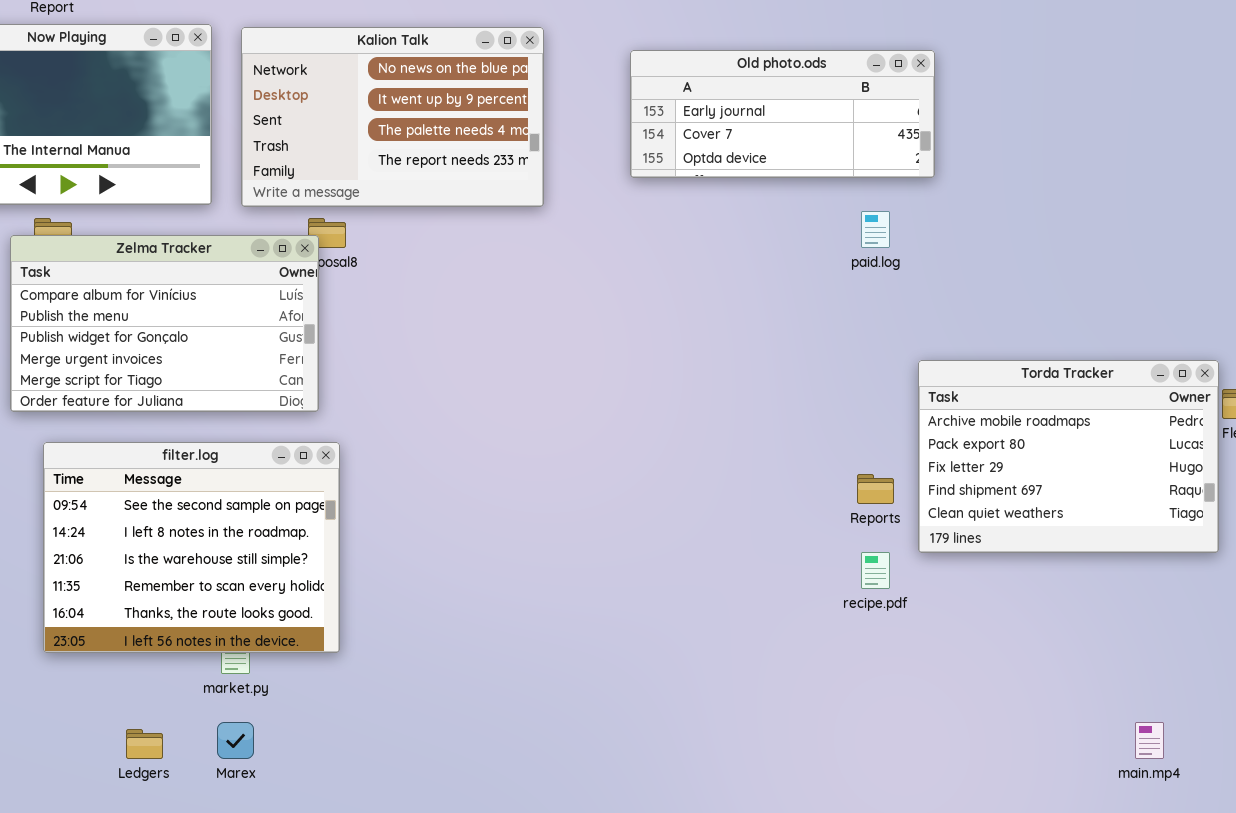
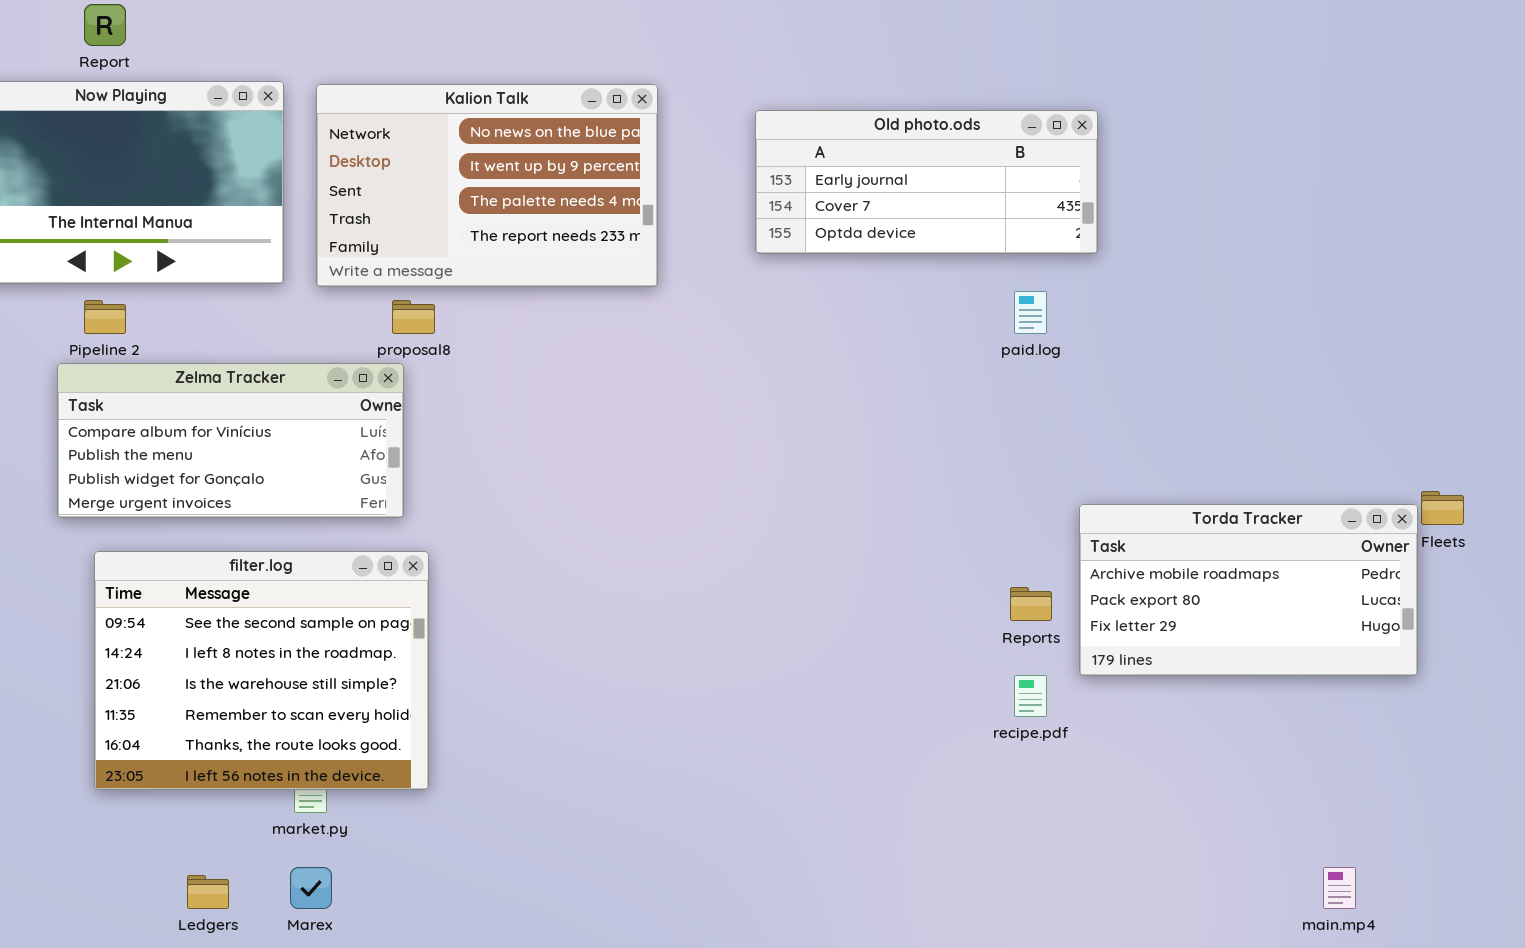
Zelma Tracker: [10,235,319,412] -> [57,363,404,518], resized
Torda Tracker: [918,360,1219,553] -> [1079,504,1418,676], resized

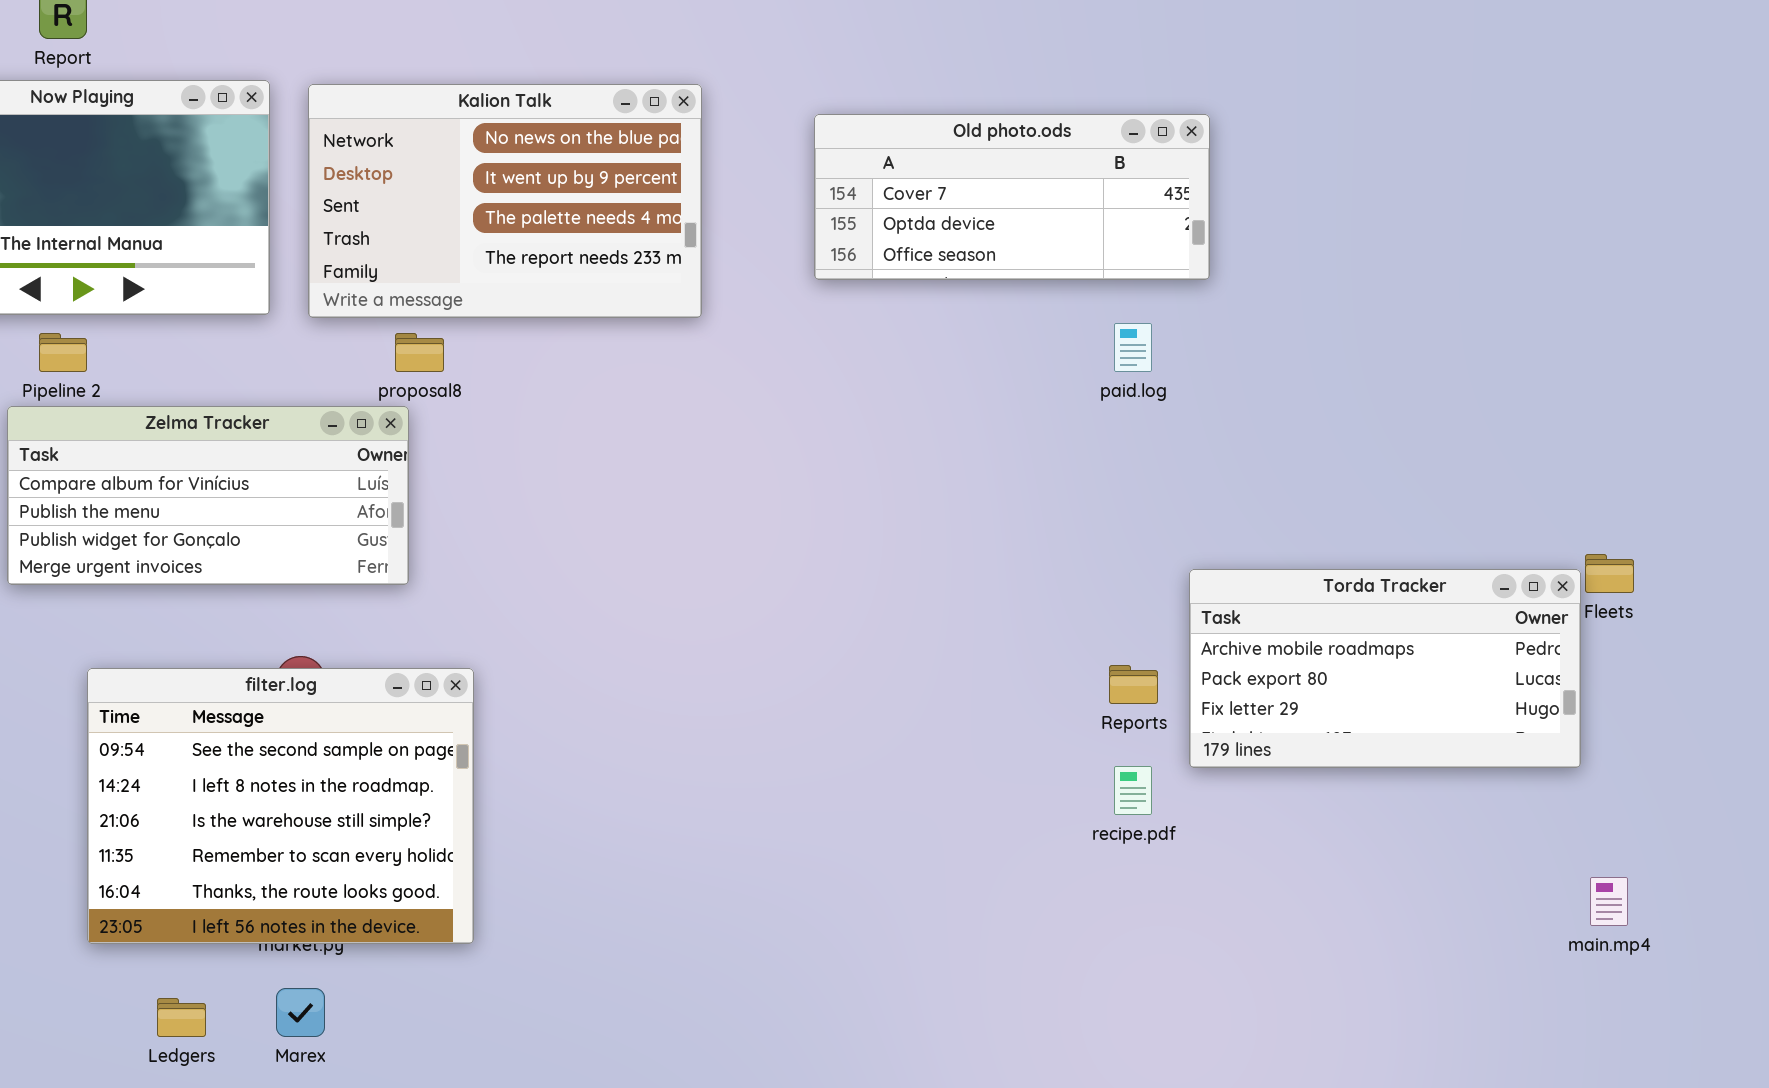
Old photo.ods: [755,110,1098,254] -> [814,114,1210,280], scrolled down 1 row
filter.log: [94,551,429,790] -> [87,668,474,944], moved
main.mp4: [1323,867,1356,909] -> [1590,877,1628,926], moved

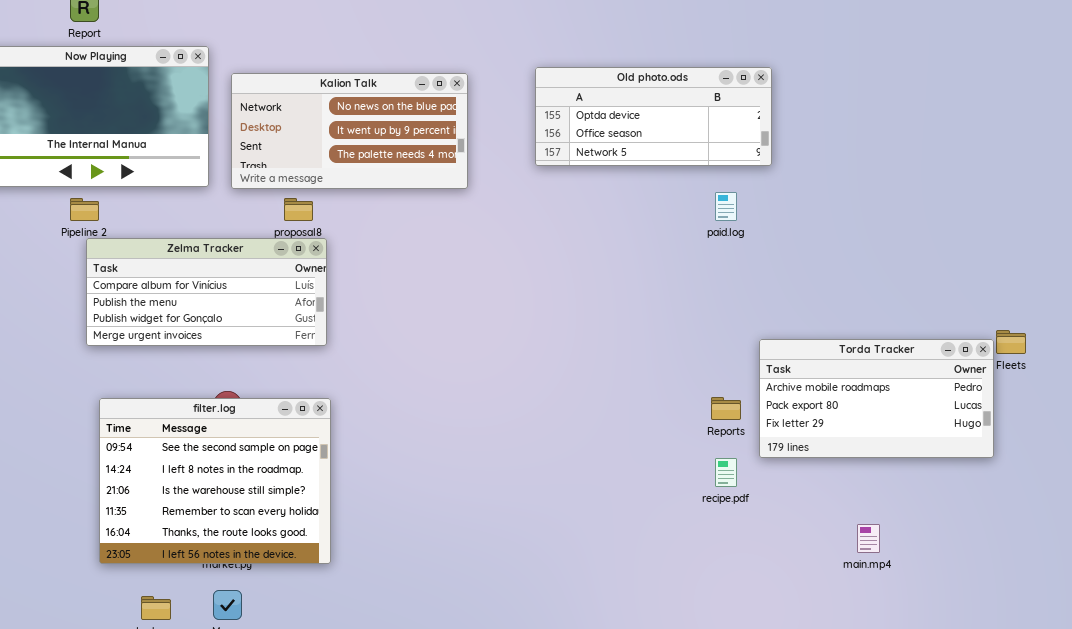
Kalion Talk: [308,84,702,318] -> [231,73,468,189], resized
Old photo.ods: [814,114,1210,280] -> [535,67,772,166], scrolled down 1 row
Zelma Tracker: [7,406,409,585] -> [86,238,327,346], moved
main.mp4: [1590,877,1628,926] -> [857,524,880,553], moved

